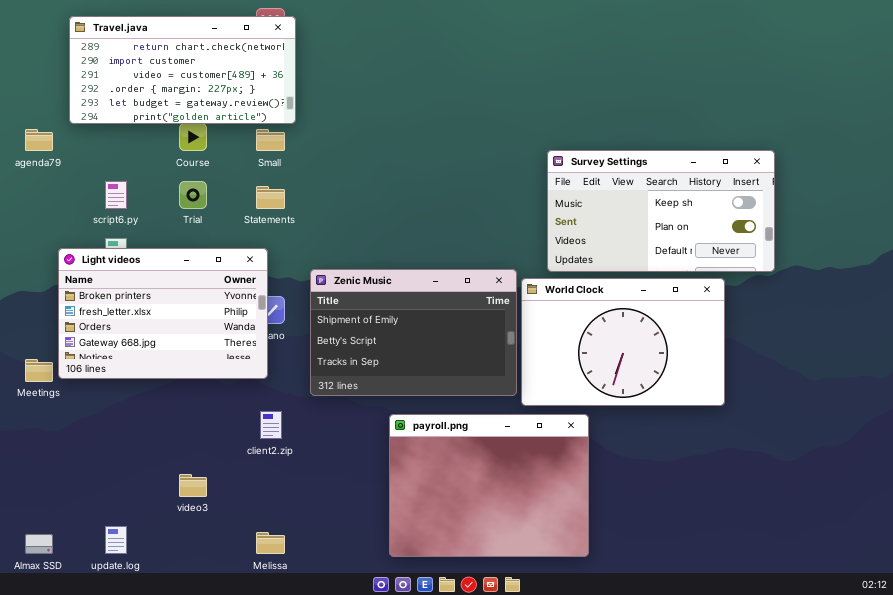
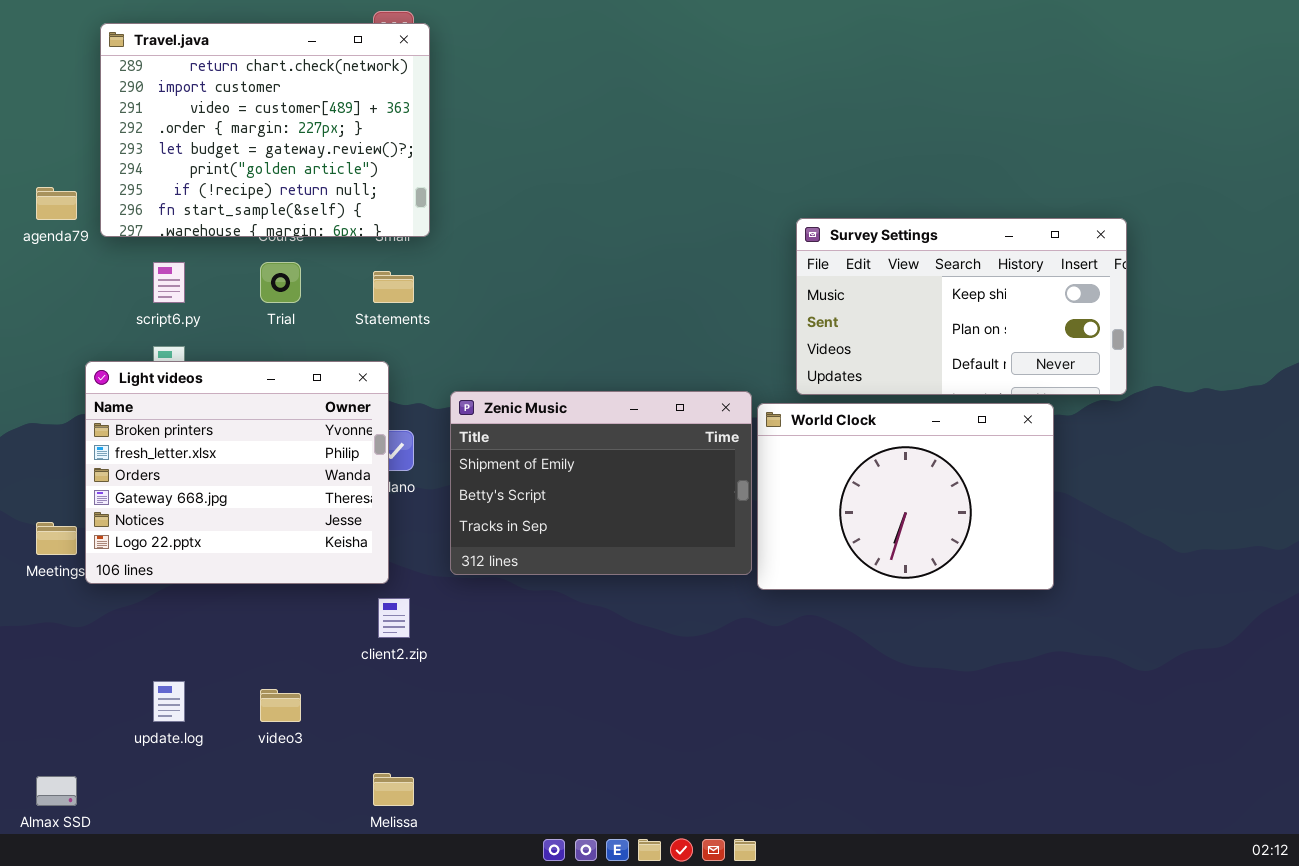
Travel.java: [69,16,296,124] -> [100,23,430,237], resized
Light videos: [58,248,268,379] -> [85,361,389,584], resized
payroll.png: [389,414,589,557] -> none, closed
update.log: [105,526,127,554] -> [153,681,185,722], moved

